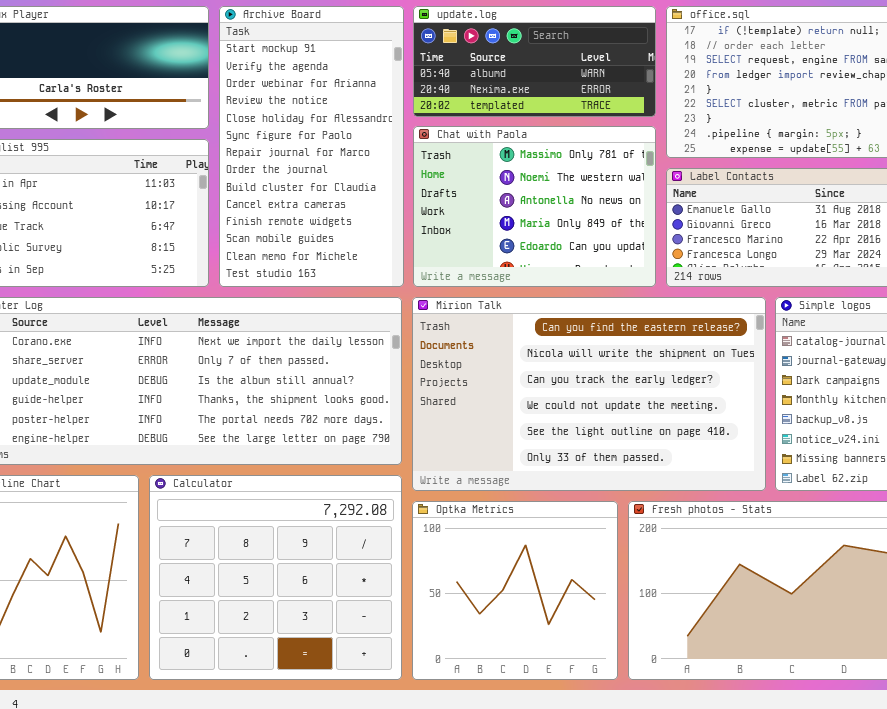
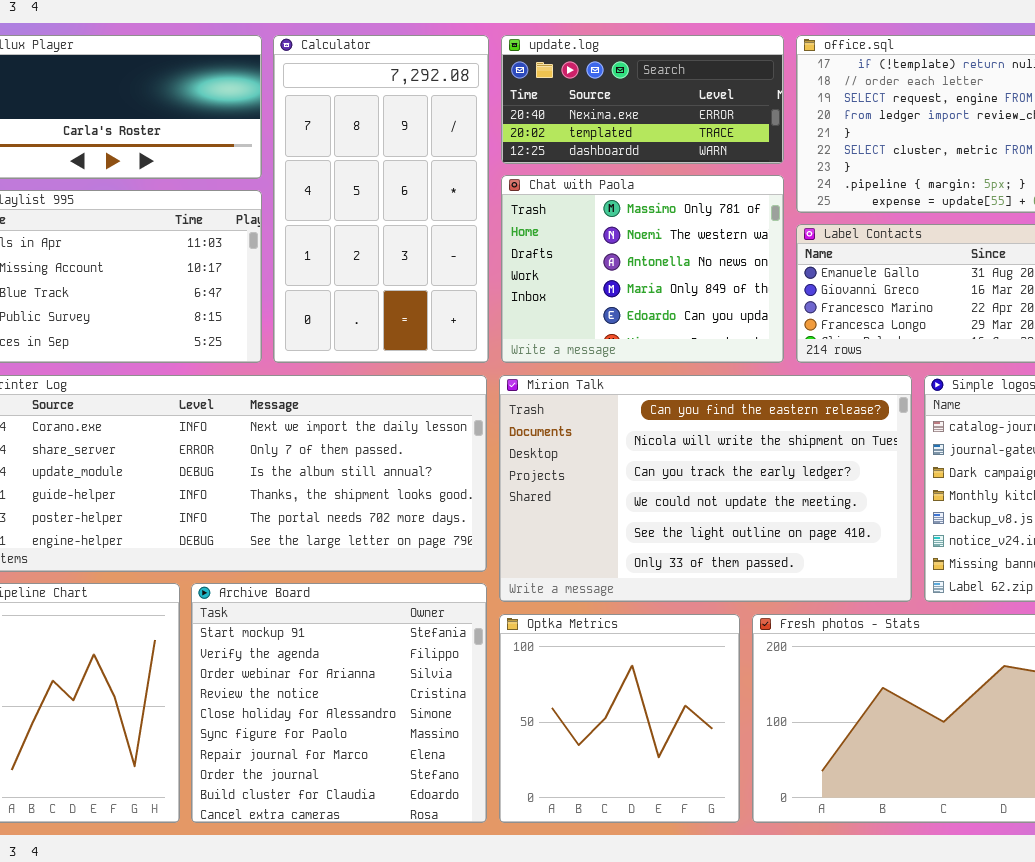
Archive Board: [219,6,404,287] -> [191,583,487,823], moved, resized
update.log: [413,6,656,117] -> [501,35,784,164], scrolled down 1 row
Calculator: [149,475,402,680] -> [273,35,489,363], moved, resized

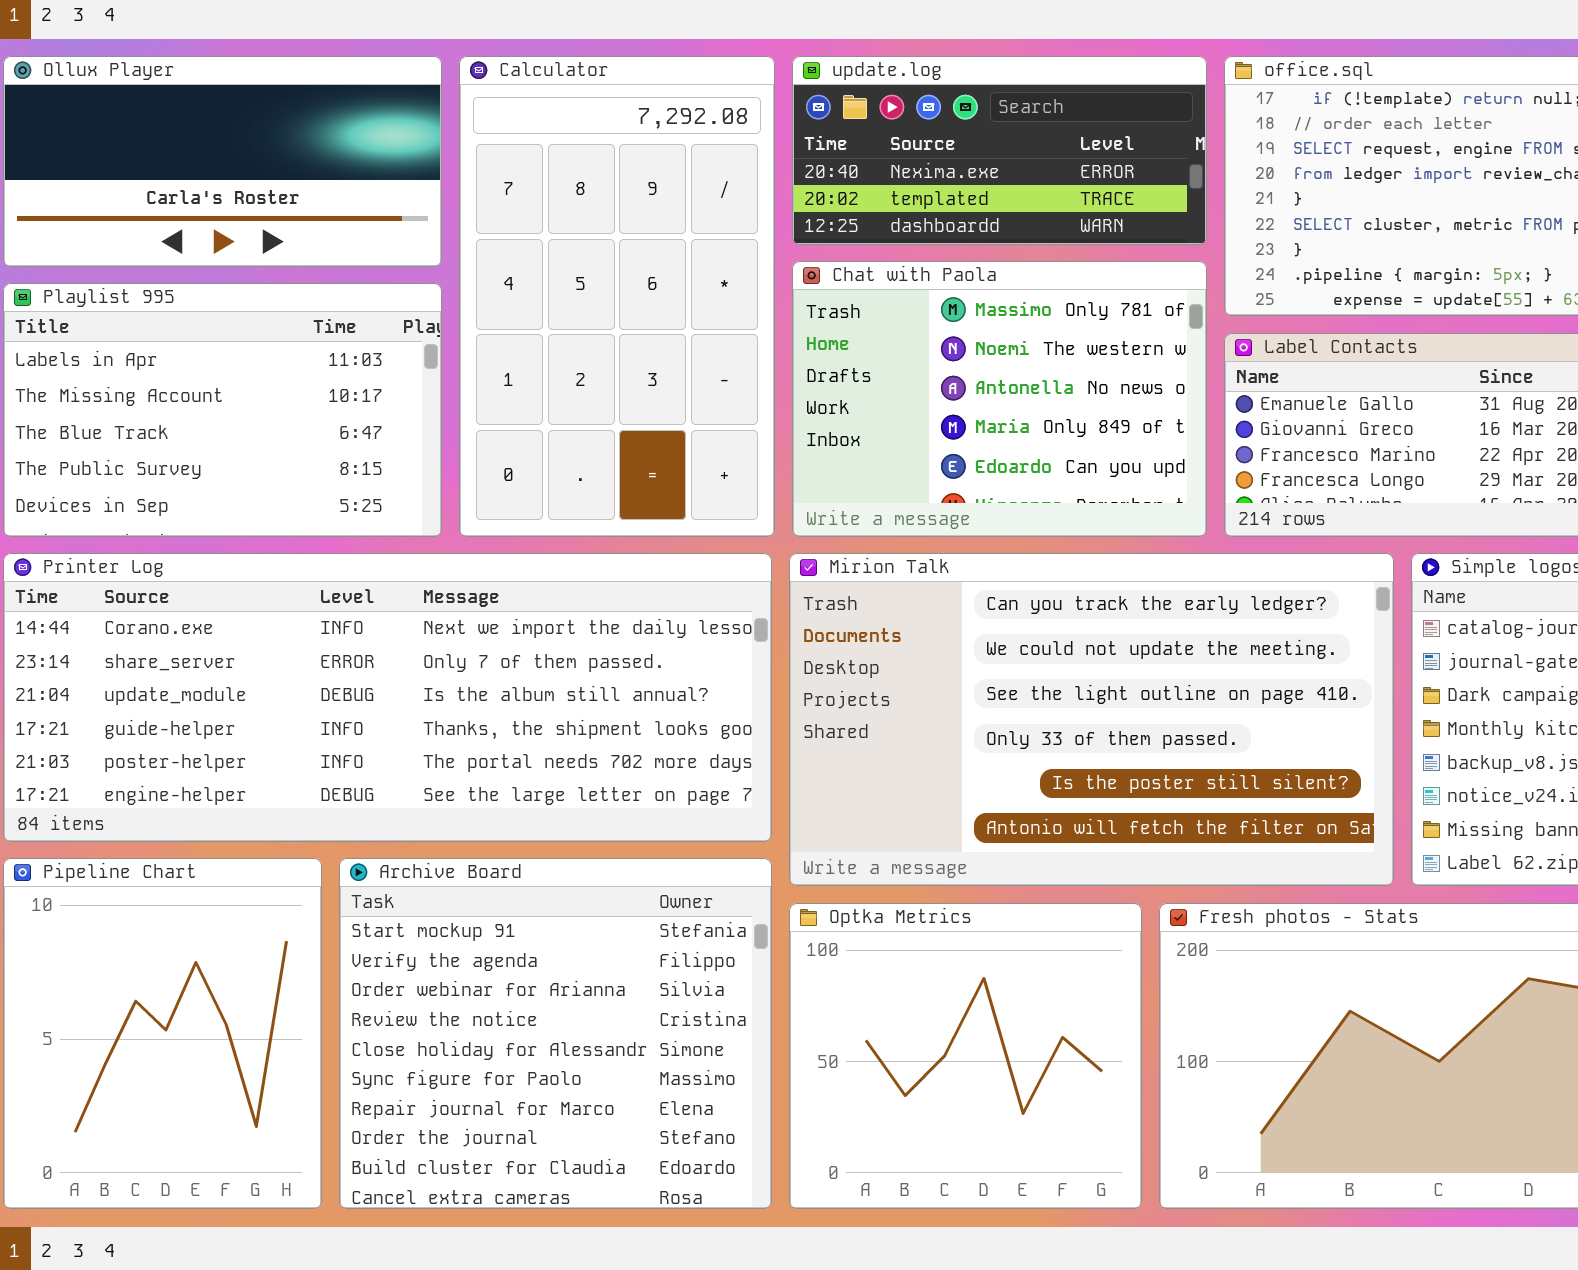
Mirion Talk: [499,375,912,602] -> [789,553,1394,886], scrolled down 2 rows

